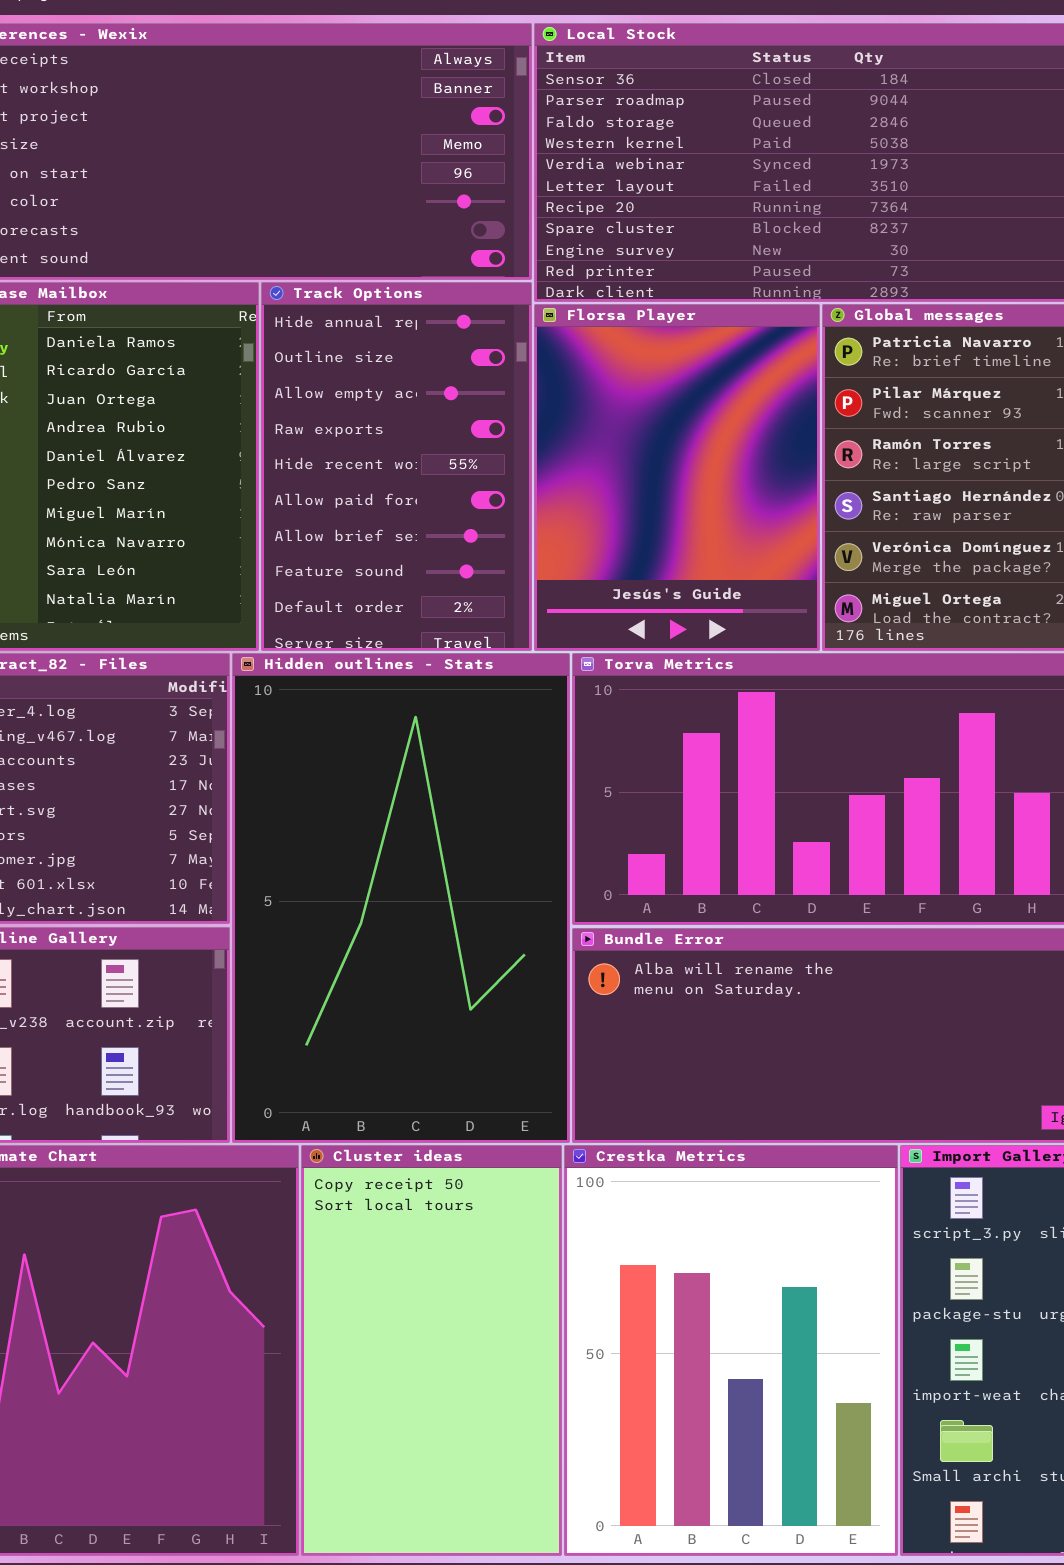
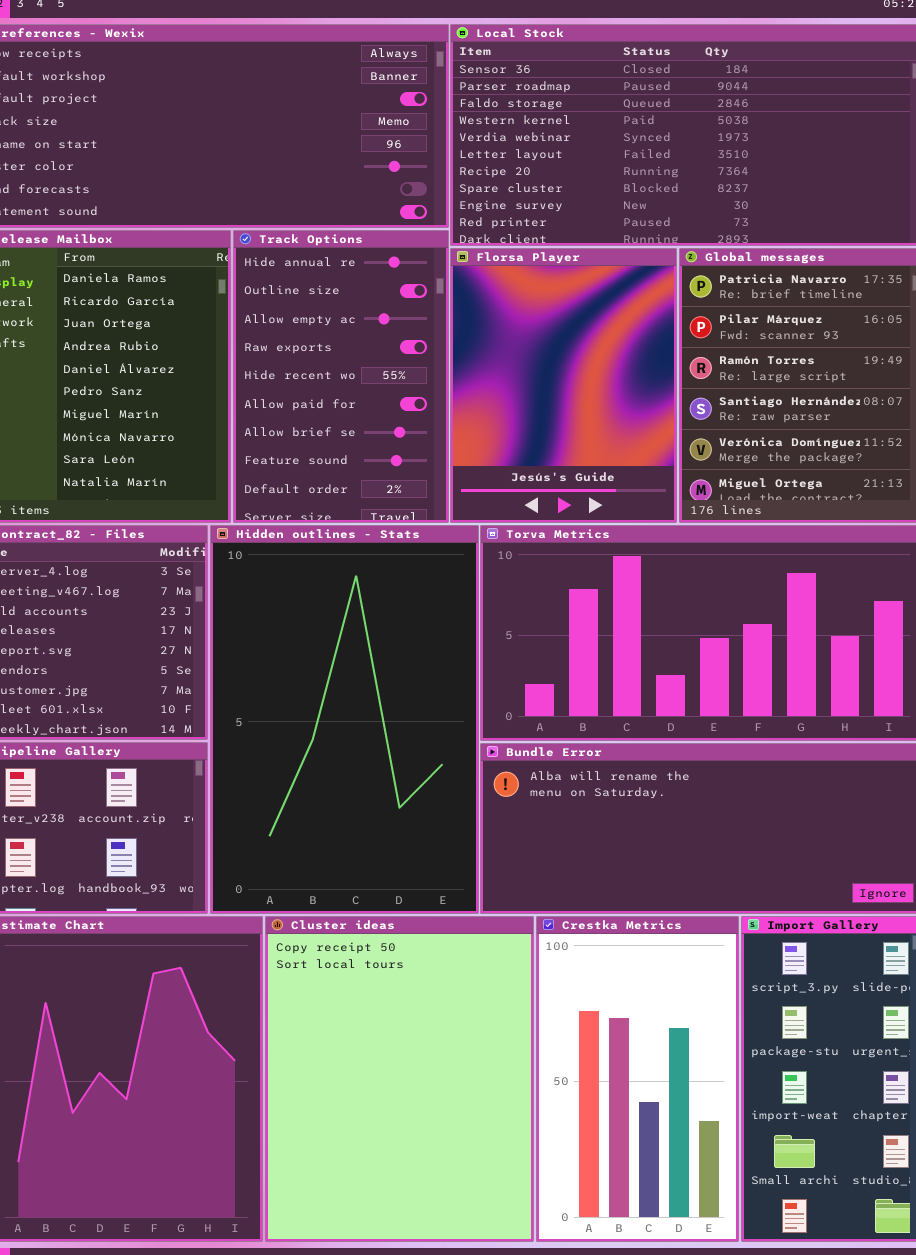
Cluster ideas: [301,1145,562,1556] -> [265,916,534,1242], resized
Crestka Metrics: [564,1145,898,1556] -> [536,916,739,1242], resized

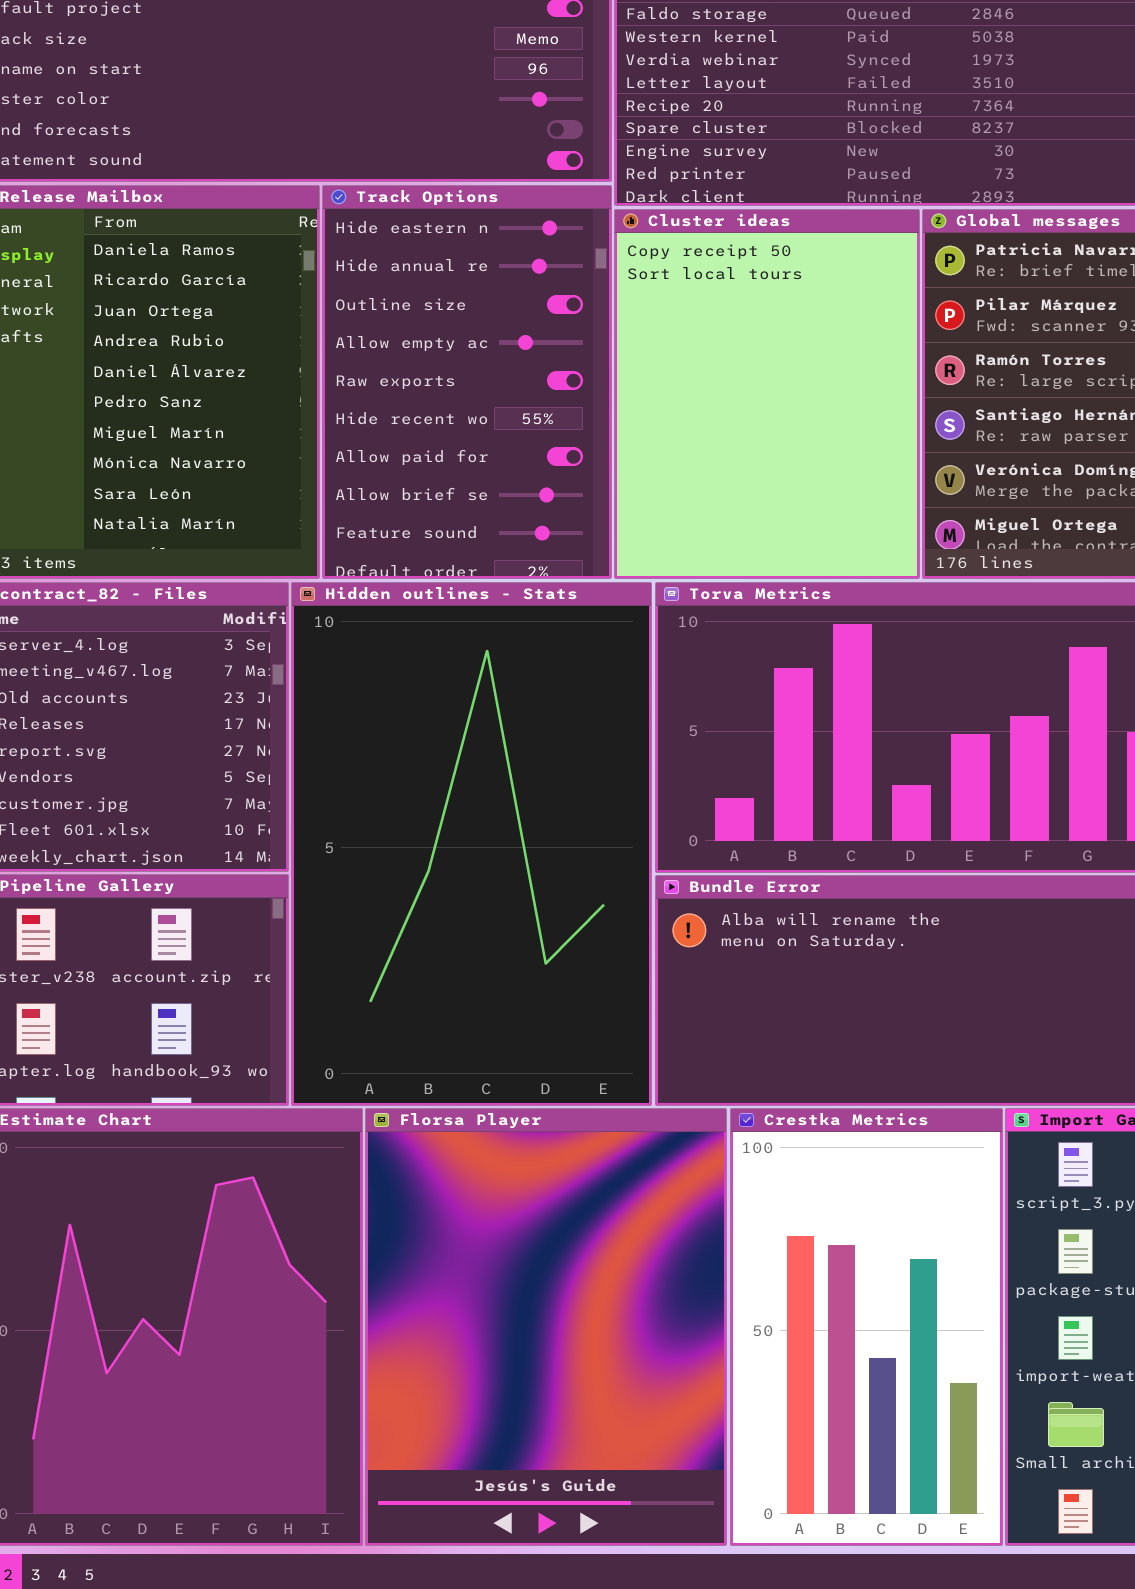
Track Options: [233,230,449,523] -> [322,185,612,579], scrolled up 1 row
Florsa Player: [450,248,677,523] -> [365,1108,727,1546], moved, resized
Cluster ideas: [265,916,534,1242] -> [614,209,920,579], moved, resized

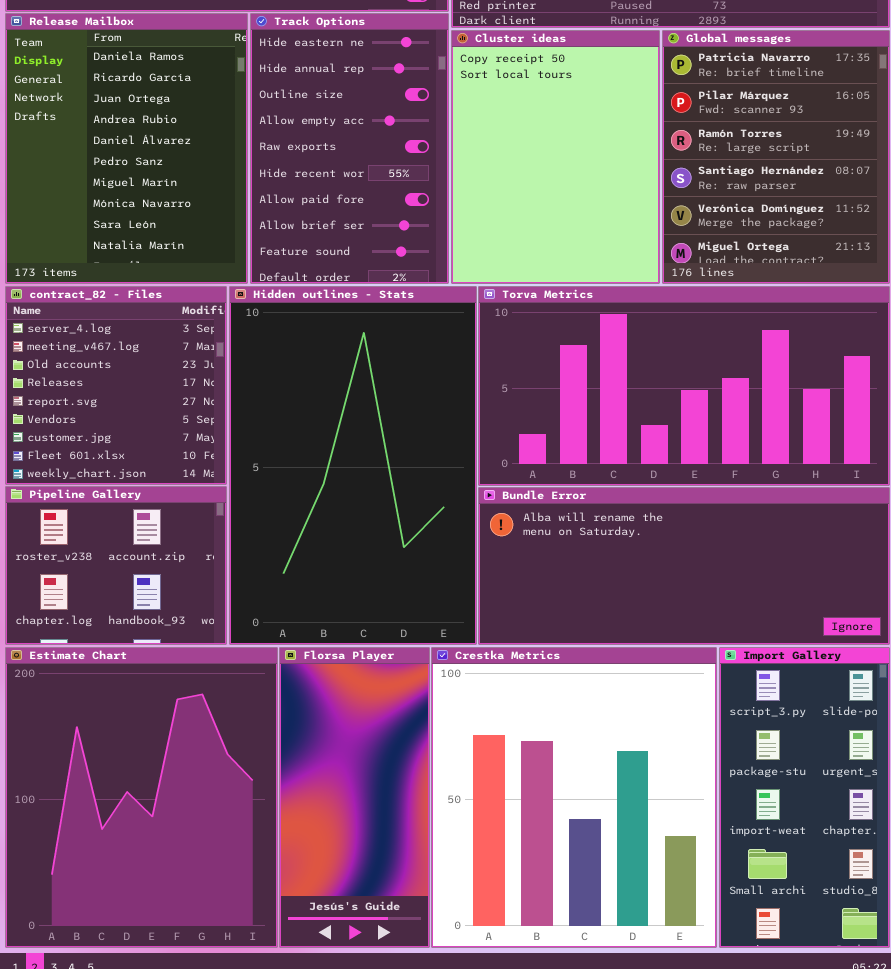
Florsa Player: [365,1108,727,1546] -> [279,647,430,948], resized
Crestka Metrics: [730,1108,1003,1546] -> [431,647,717,948], resized

